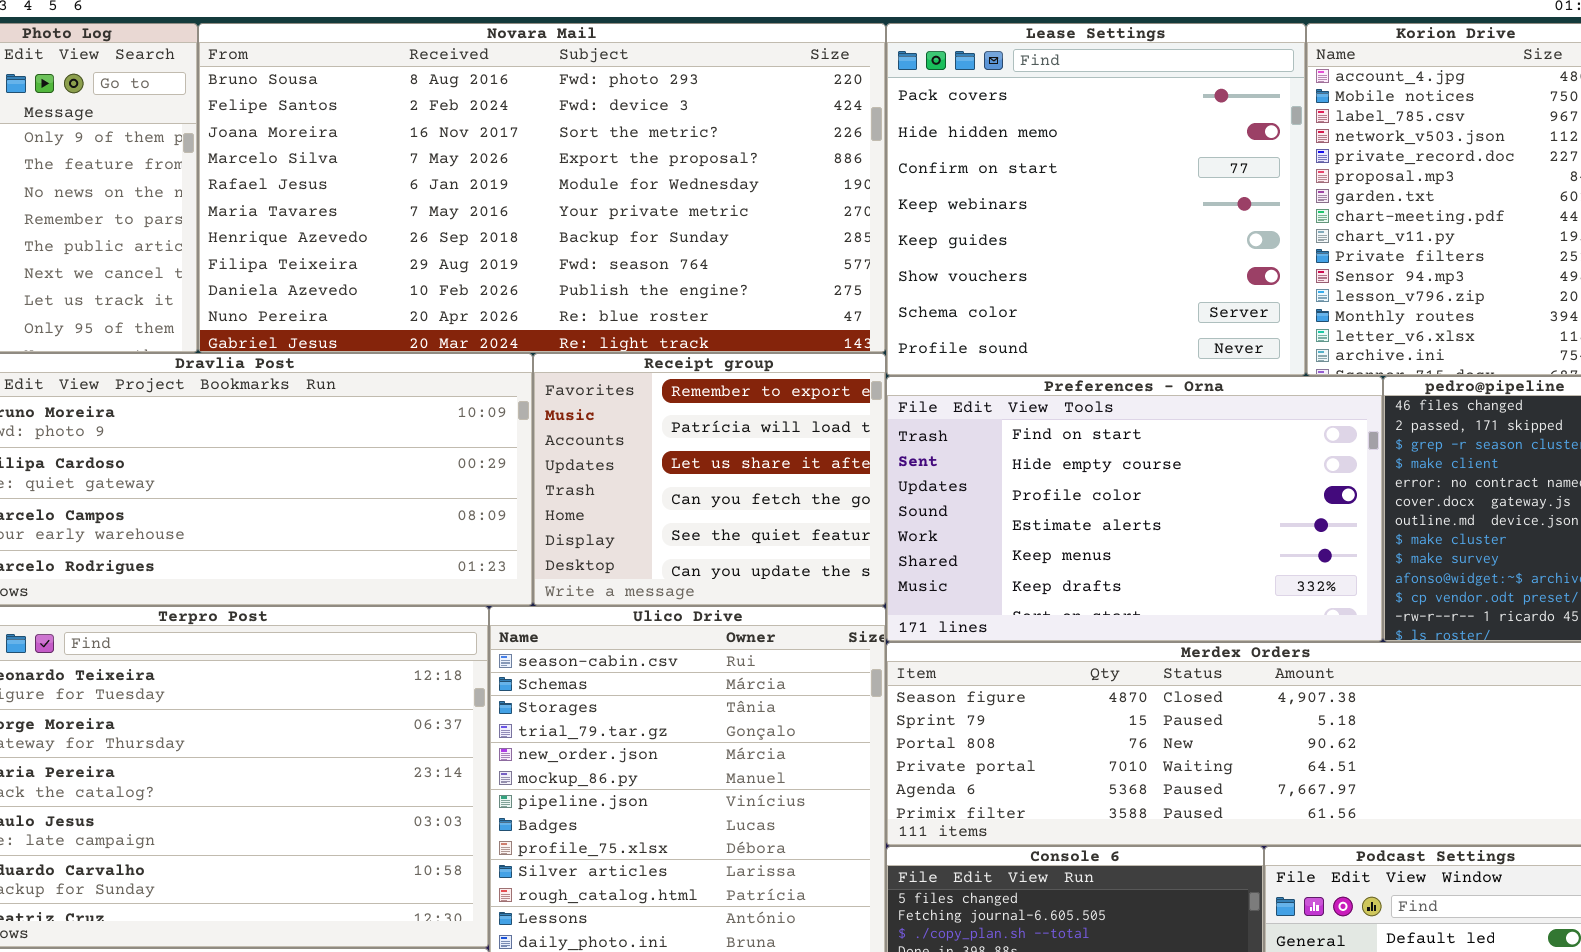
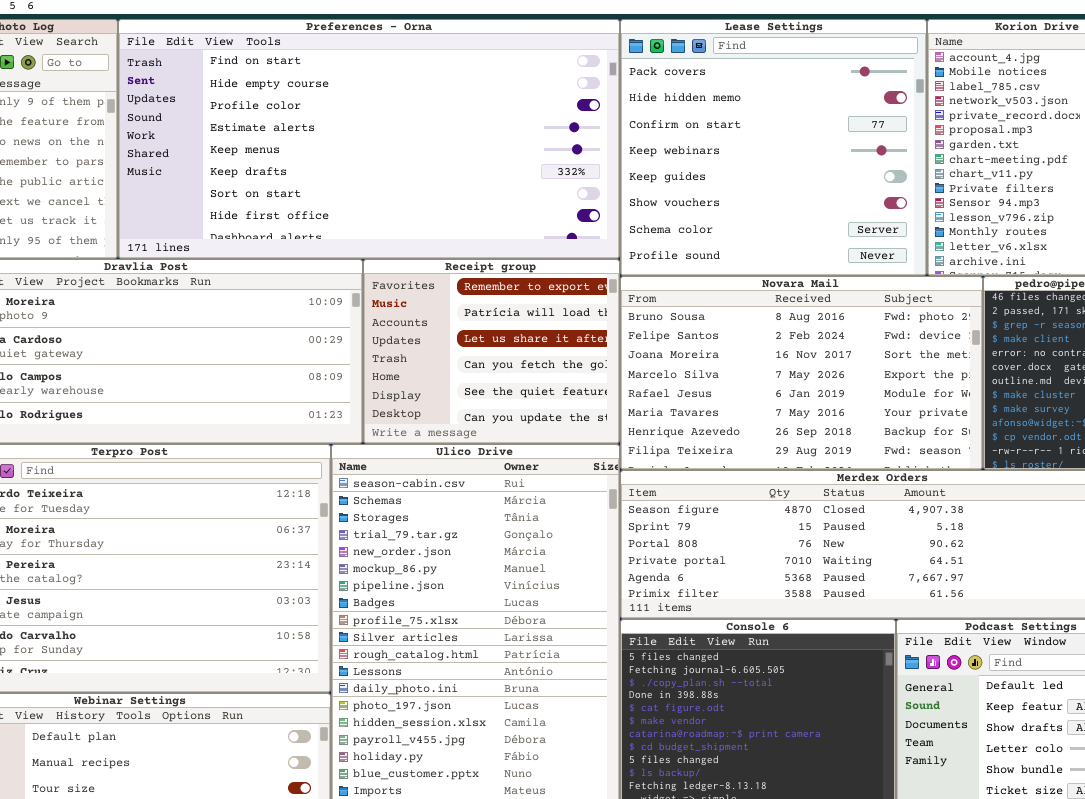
Novara Mail: [198,23,886,353] -> [620,276,983,470], moved, resized
Preferences - Orna: [886,376,1383,642] -> [118,19,620,259], moved, resized

